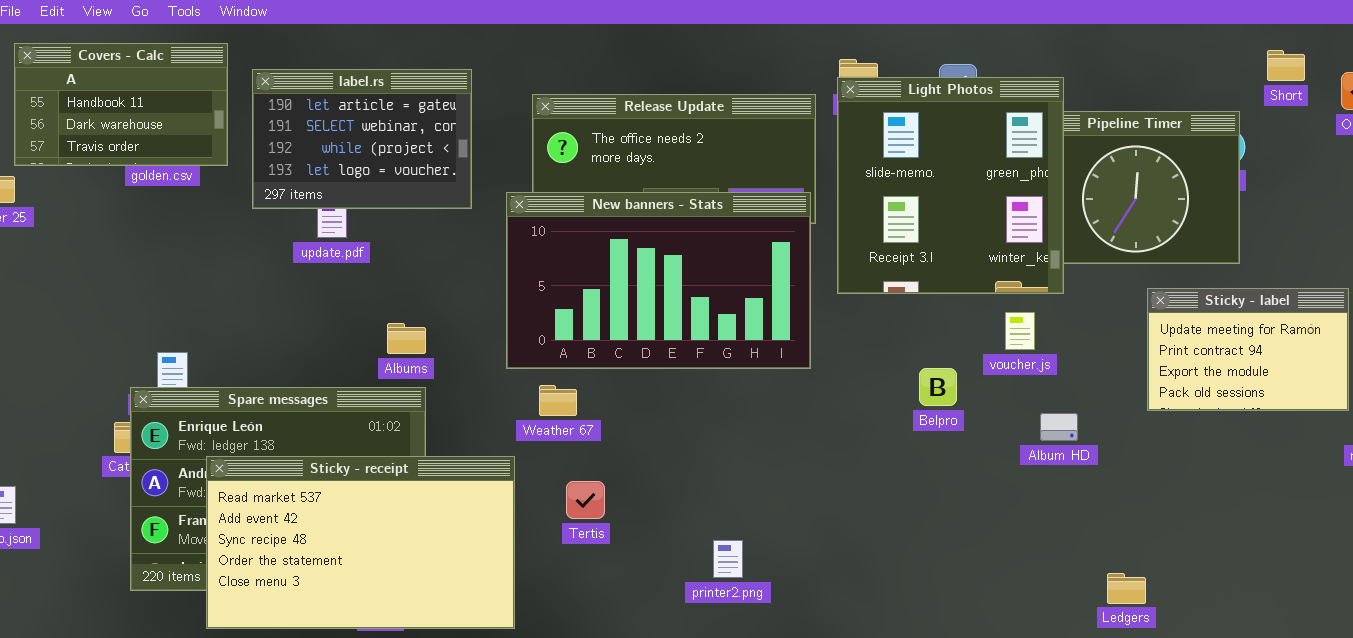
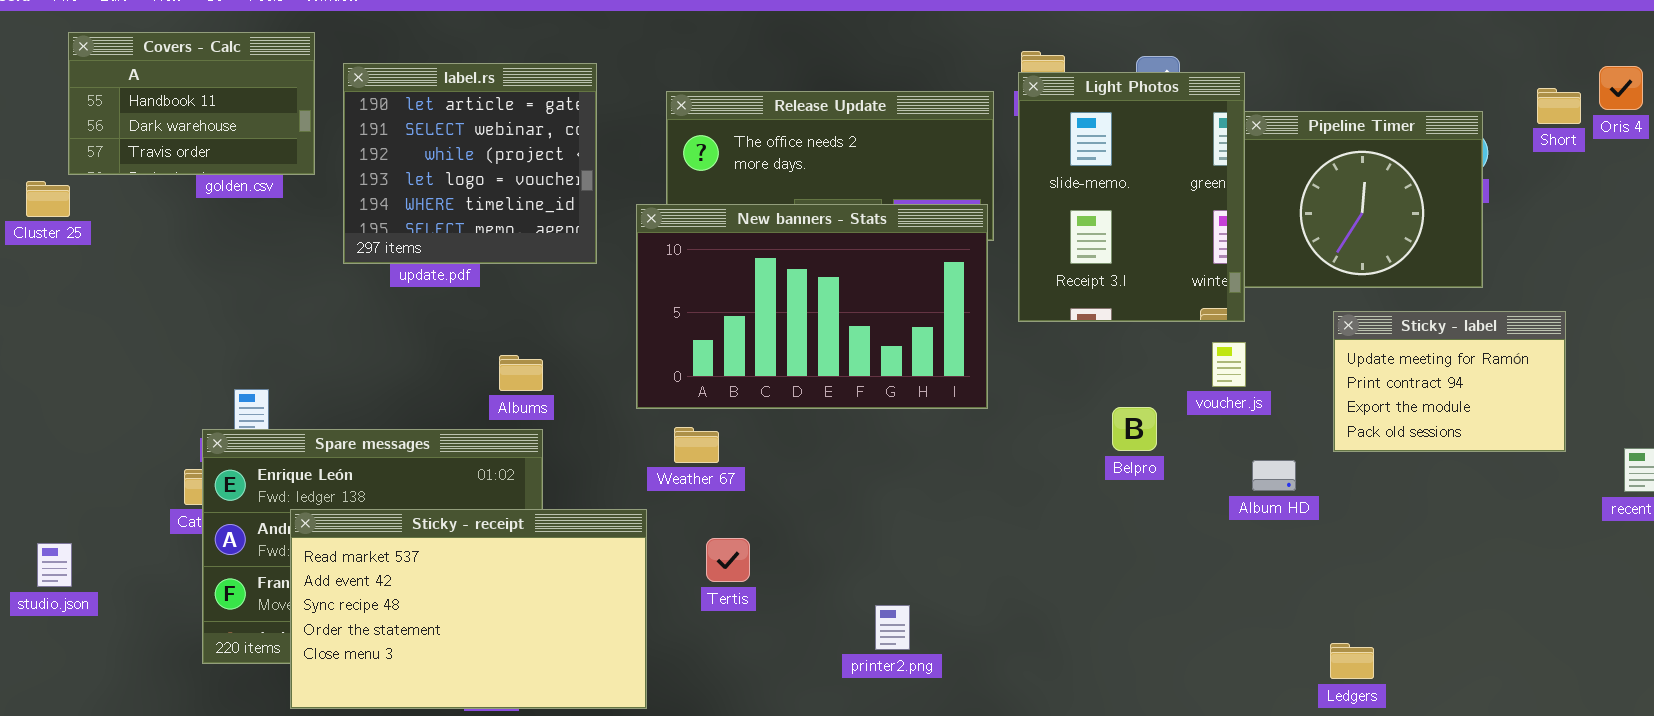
Short: [1267,50,1305,81] -> [1537,88,1581,124], moved
label.rs: [252,69,472,209] -> [343,63,597,264], resized
Light Photos: [837,77,1064,294] -> [1018,72,1245,322], resized
Sticky - label: [1147,288,1349,411] -> [1333,311,1566,452], moved

